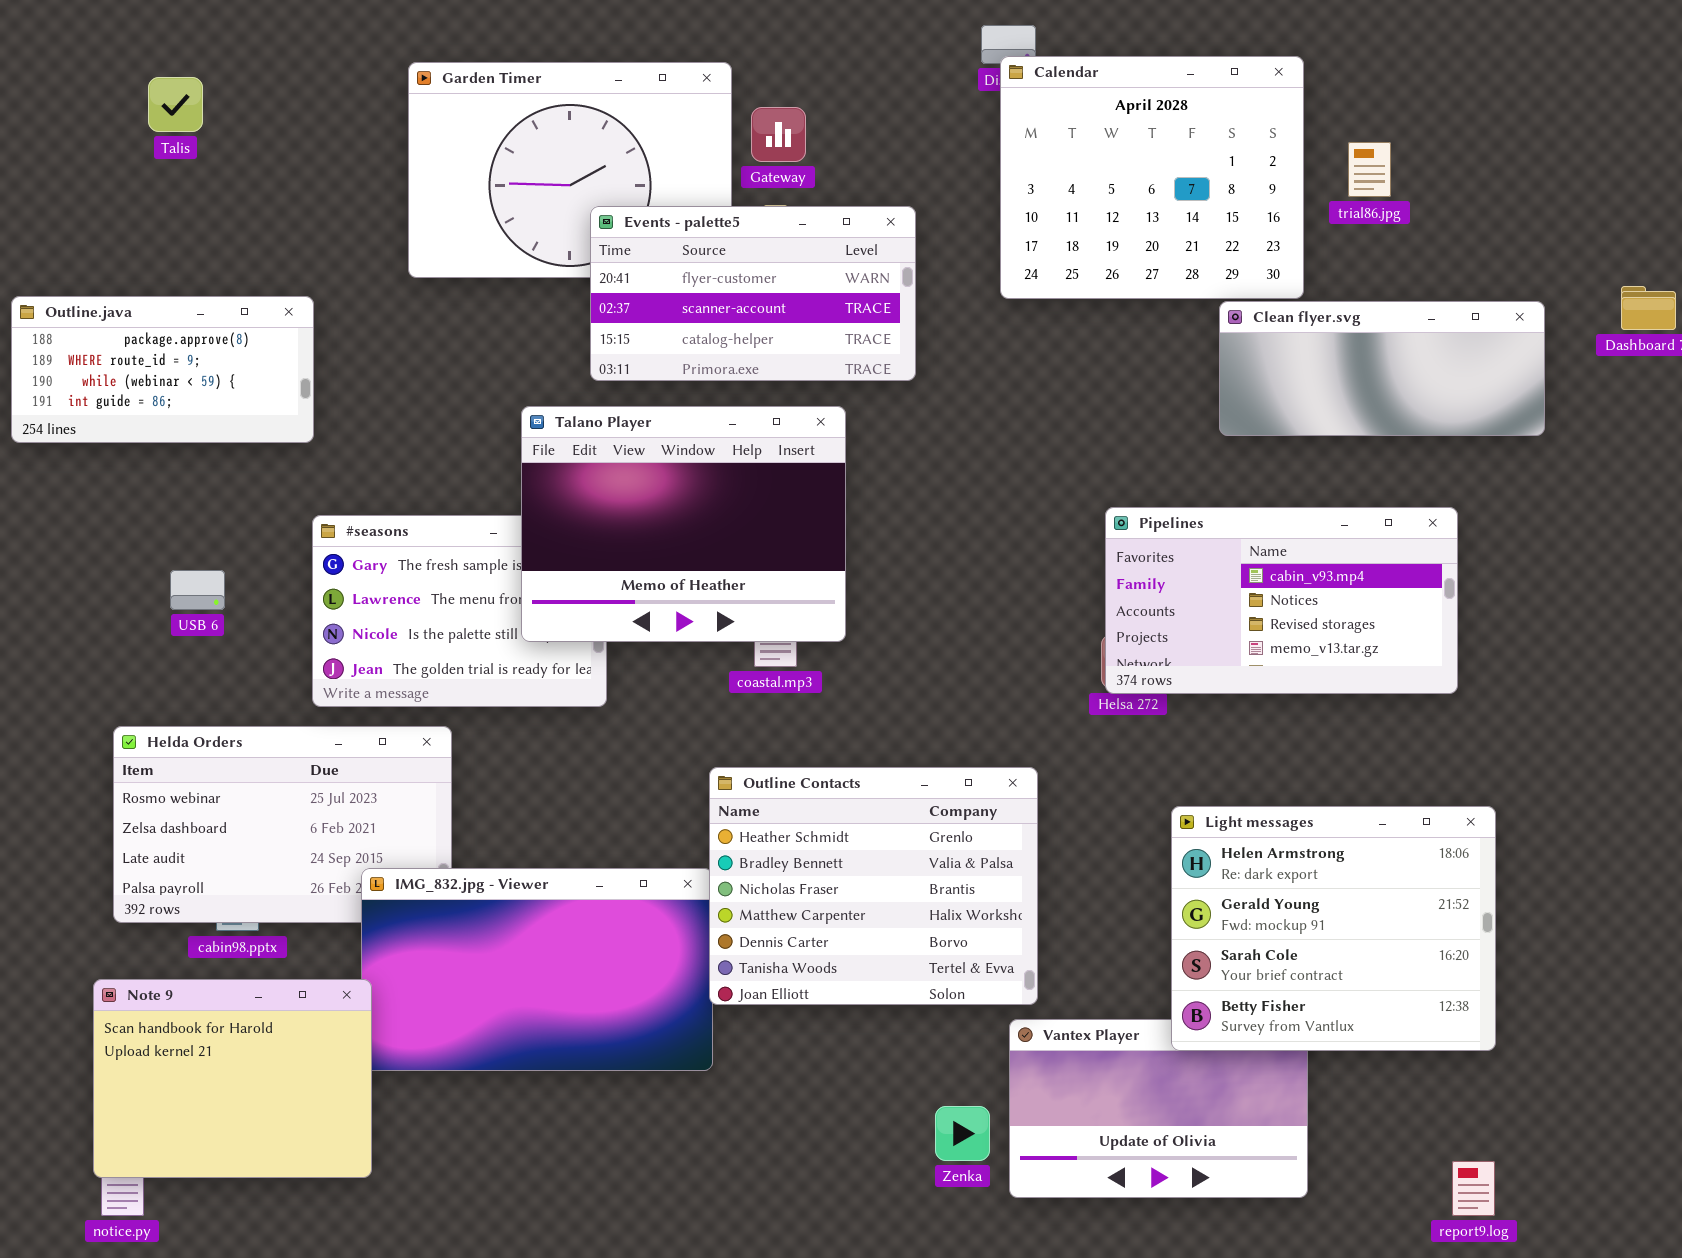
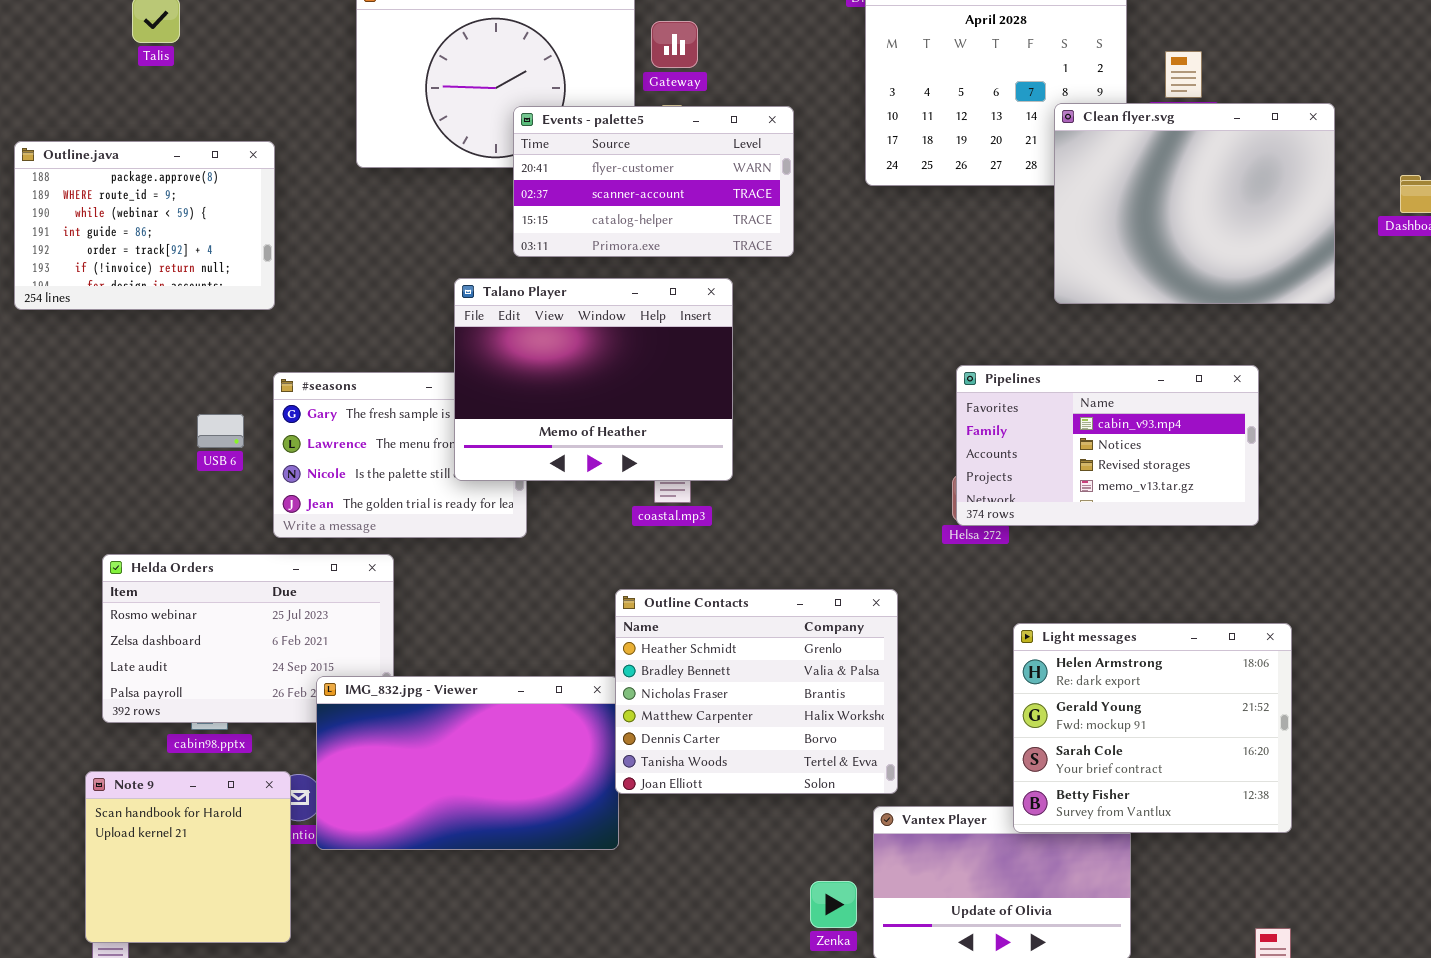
Outline.java: [11,296,314,443] -> [14,141,275,310], resized
Clean flyer.svg: [1219,301,1545,436] -> [1054,103,1335,304], resized
USB 6: [170,570,225,610] -> [197,414,244,448], moved
Note 9: [93,979,372,1178] -> [85,771,291,943], resized

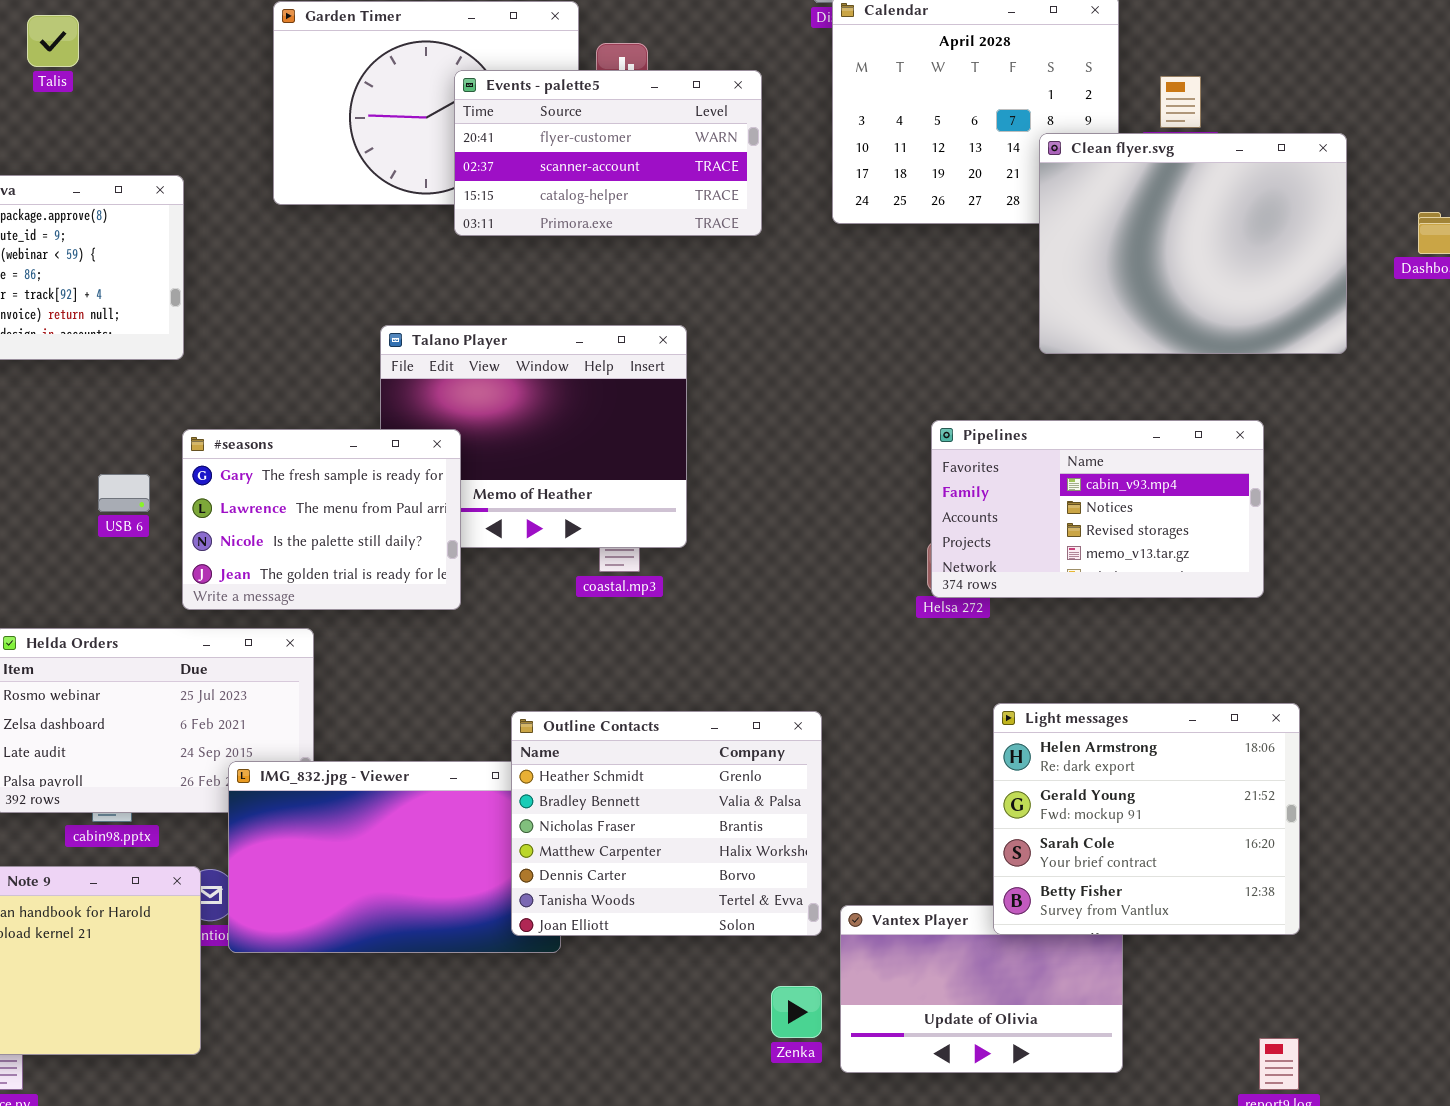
Events - palette5: [513,106,794,257] -> [454,70,762,236], moved
#seasons: [273,372,527,538] -> [182,429,461,610], raised
Outline Contacts: [615,589,898,794] -> [511,711,822,936], moved

